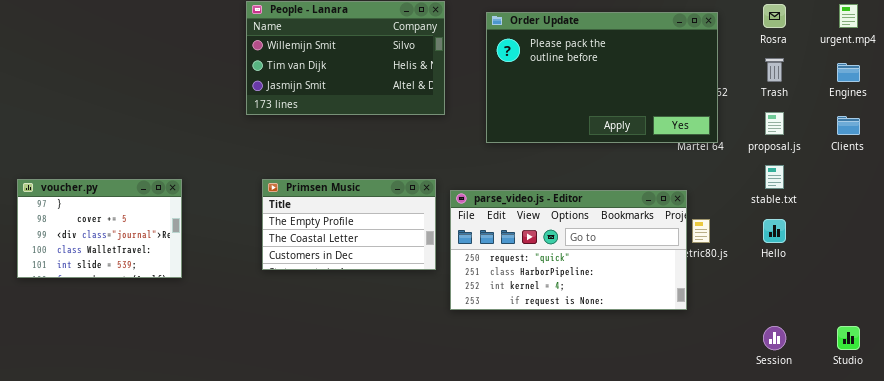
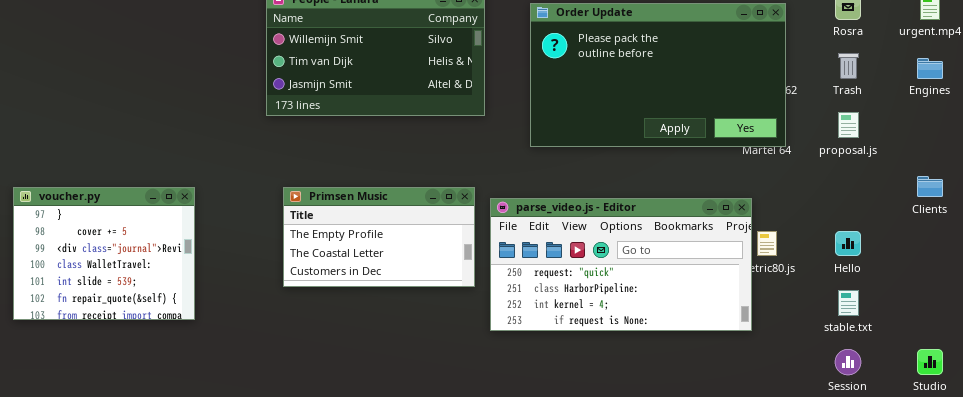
Clients: [837,116,860,135] -> [917,176,943,197], moved
stable.txt: [765,165,784,189] -> [838,290,859,316], moved
voucher.py: [17,179,182,278] -> [13,187,195,320], resized

